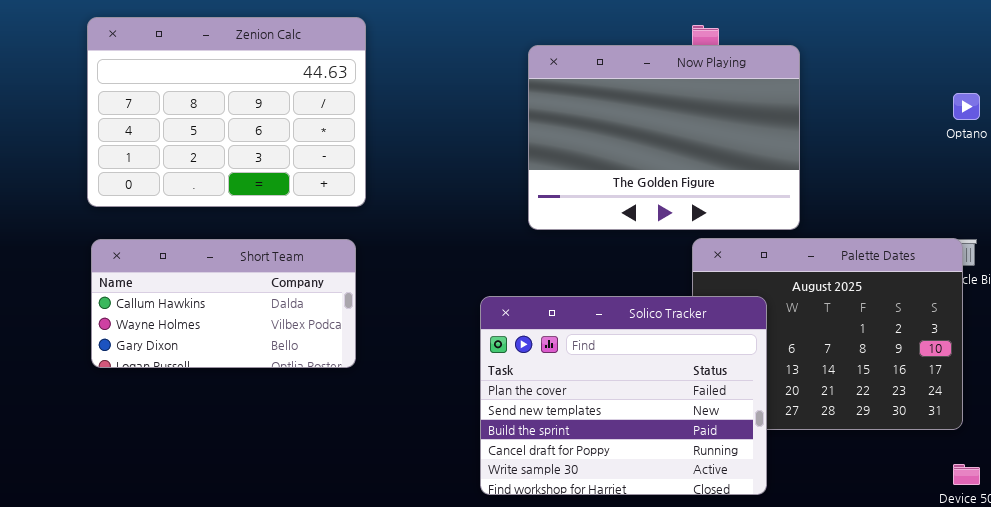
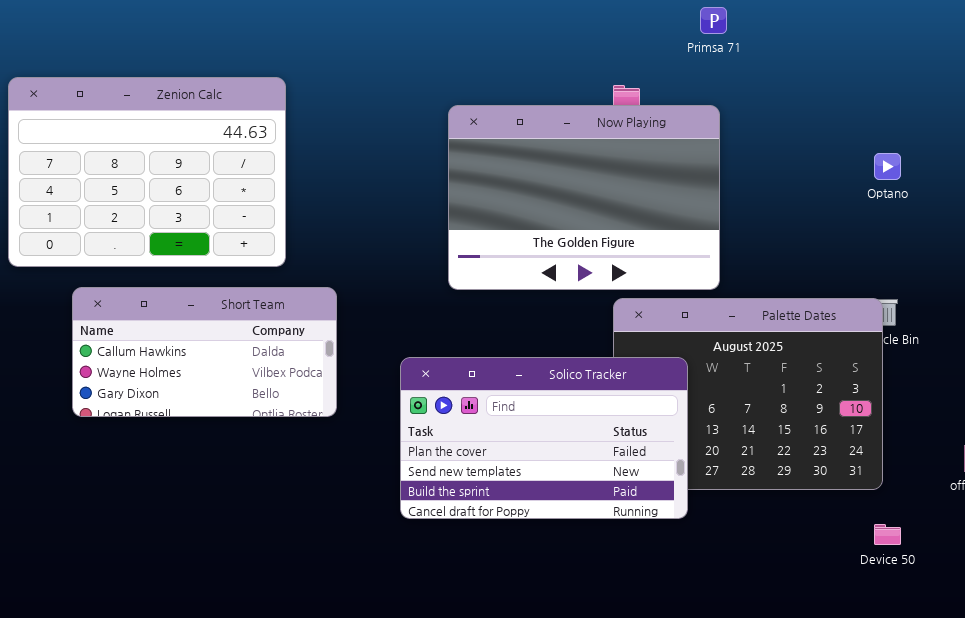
Short Team: [91,239,356,368] -> [72,287,337,417], moved
Solico Tracker: [480,296,767,495] -> [400,357,688,519], resized

